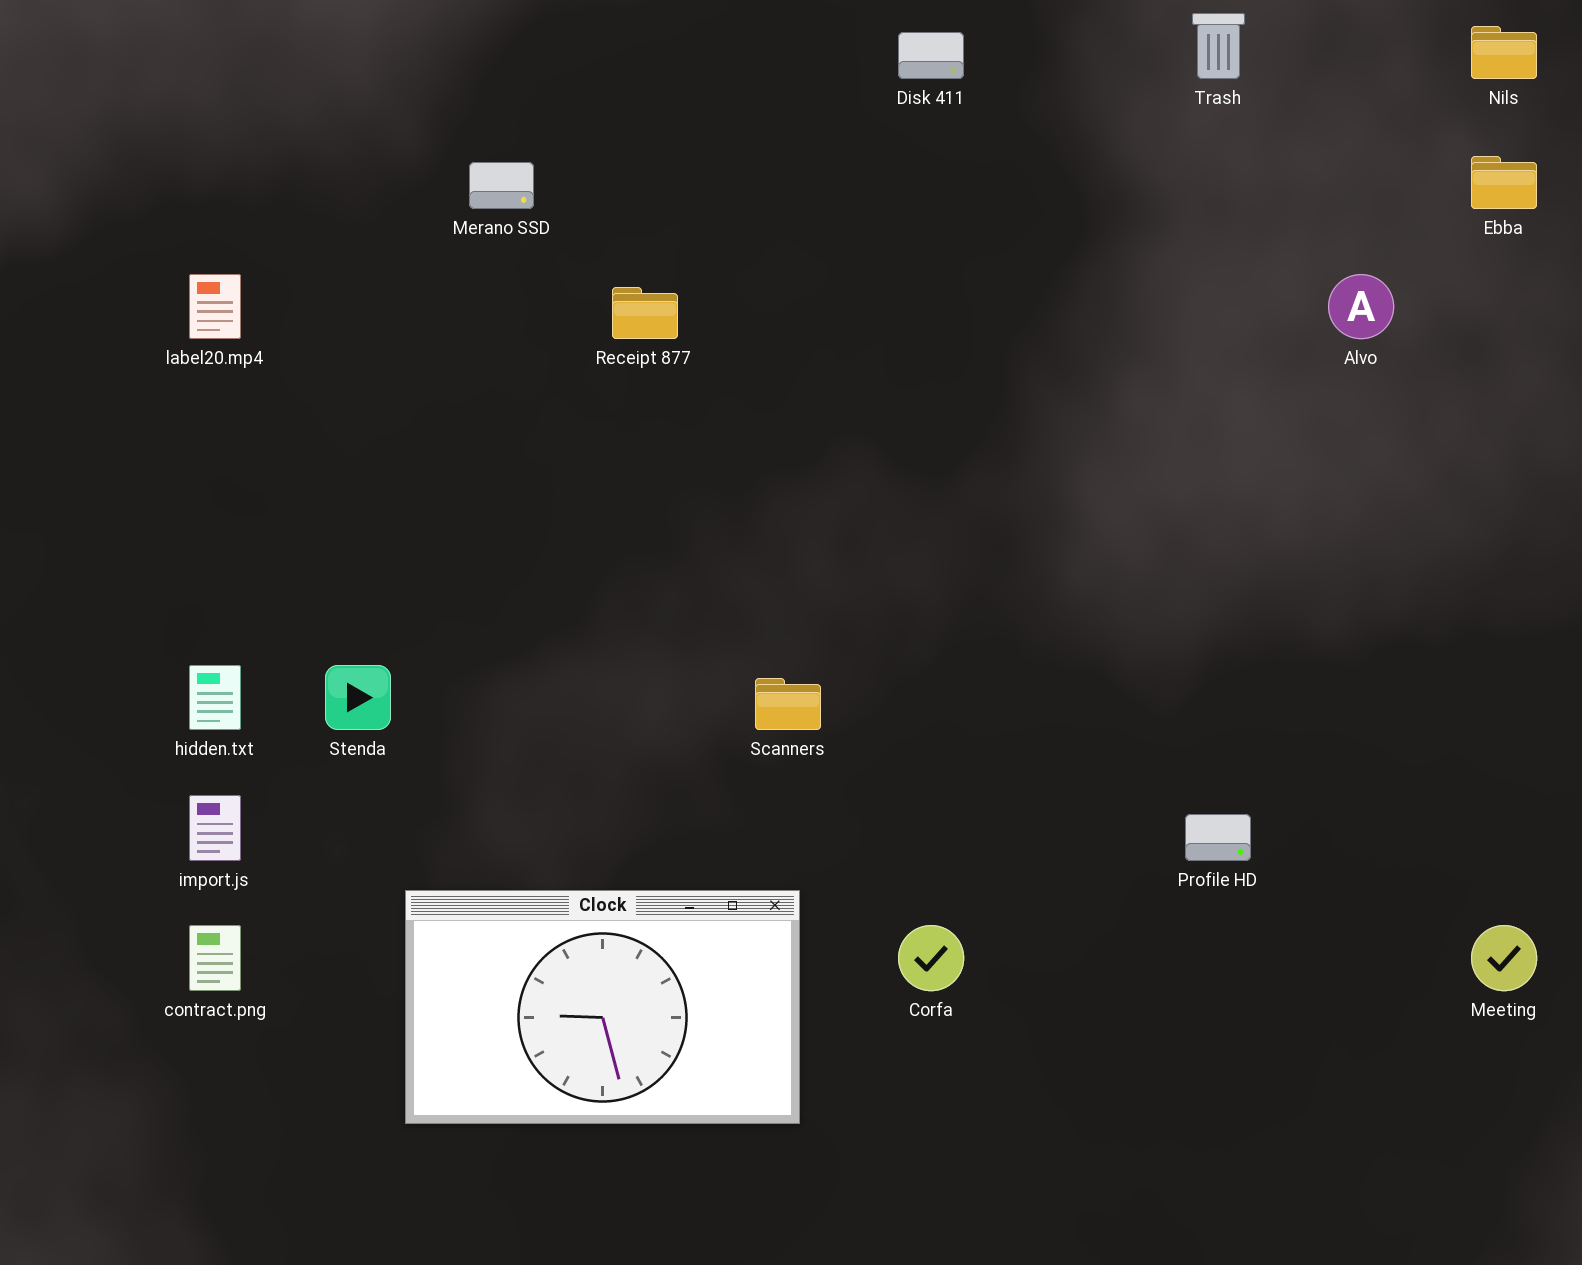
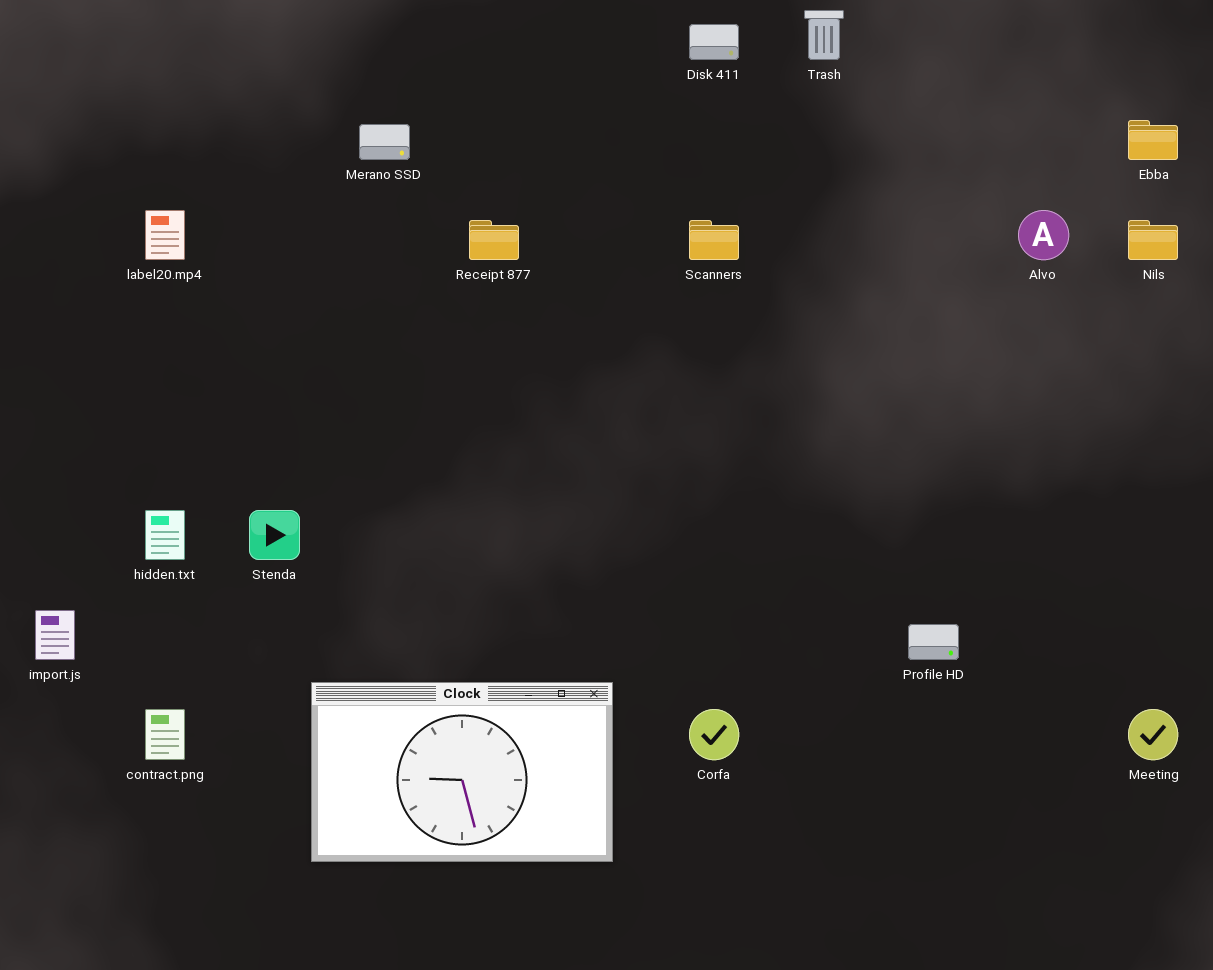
Trash: [1192,13,1245,79] -> [804,10,844,60], moved
Nils: [1471,26,1537,79] -> [1128,220,1178,260], moved
Scanners: [755,678,821,730] -> [689,220,739,260], moved
import.js: [189,795,241,861] -> [35,610,75,660], moved

